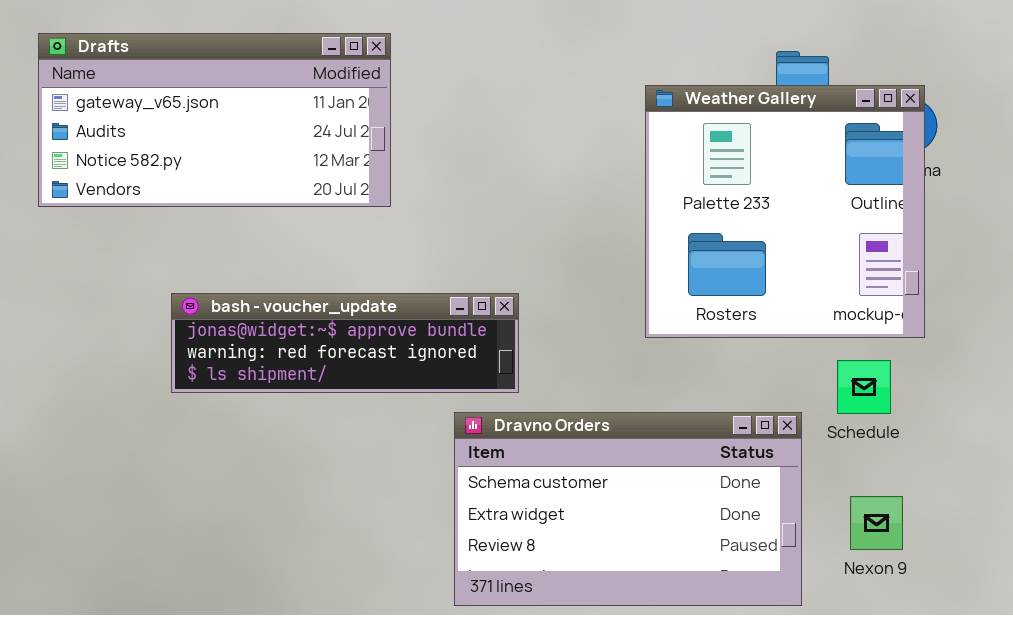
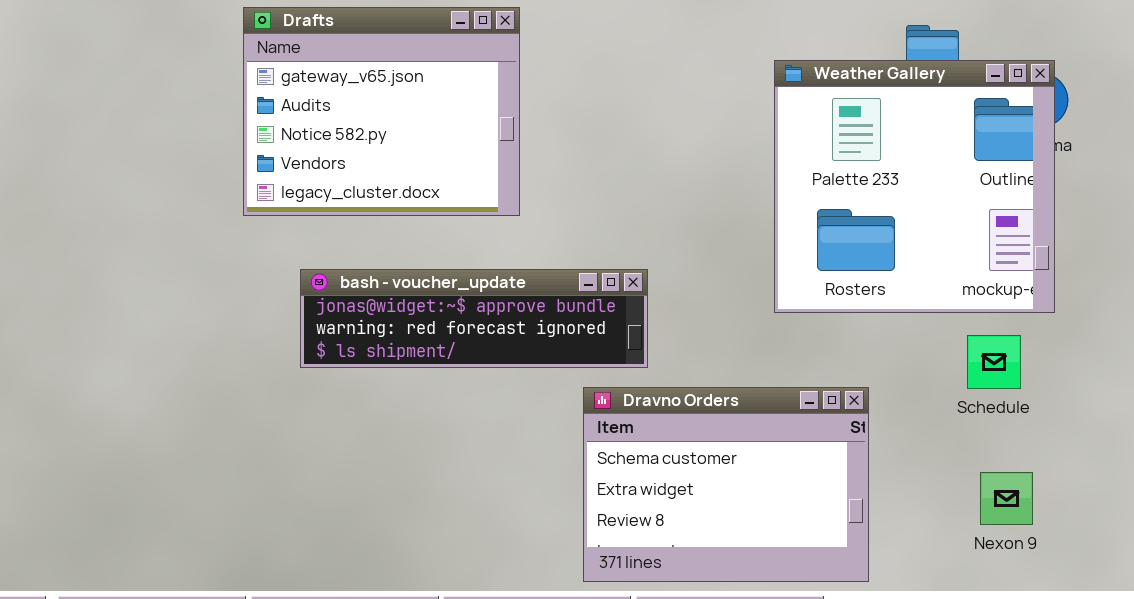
Drafts: [38,33,391,207] -> [243,7,520,216], resized
Dravno Orders: [454,412,802,606] -> [583,387,869,582], resized

